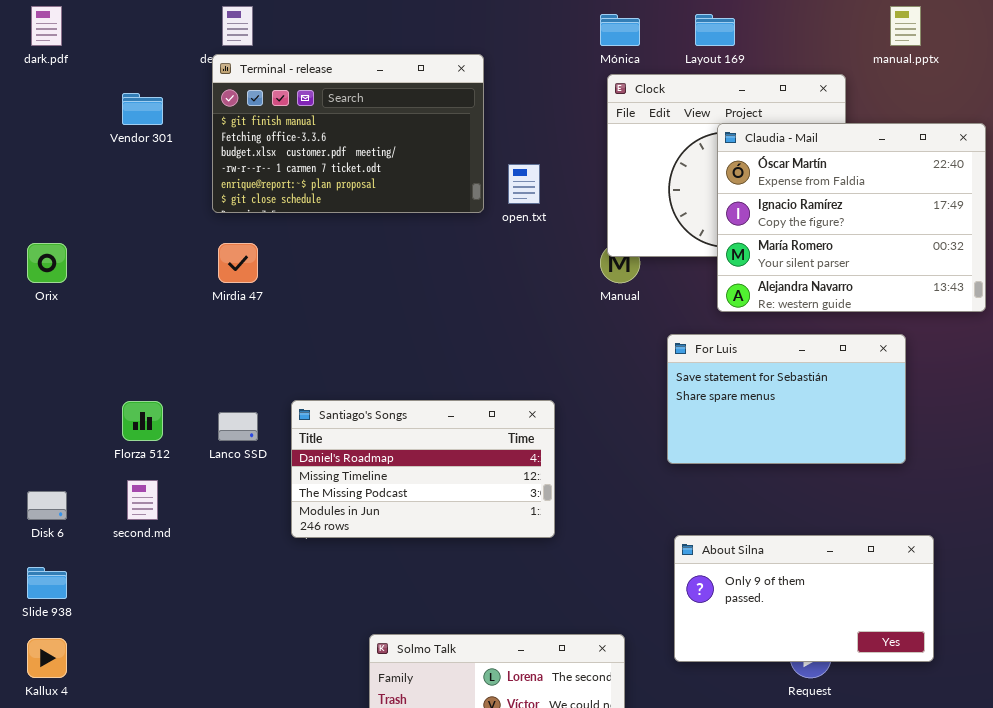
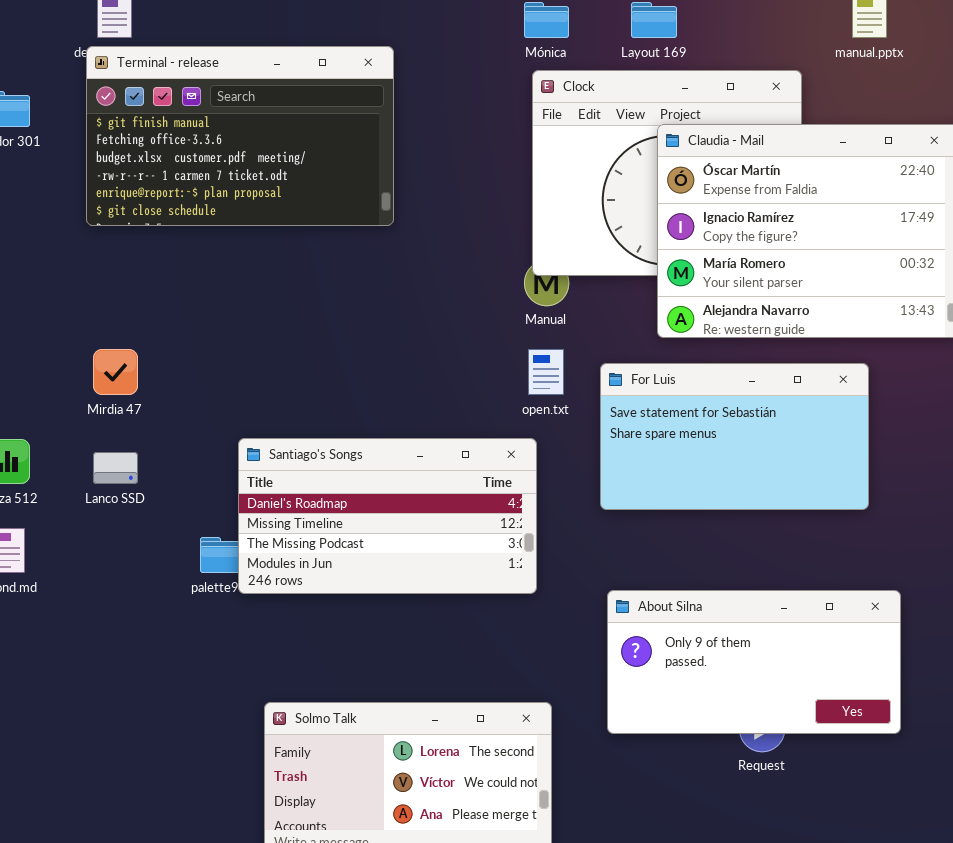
open.txt: [508,164,540,204] -> [528,349,564,395], moved
Mirdia 47: [218,243,258,283] -> [93,349,138,395], moved
Santiago's Songs: [291,400,555,538] -> [238,438,537,594], moved

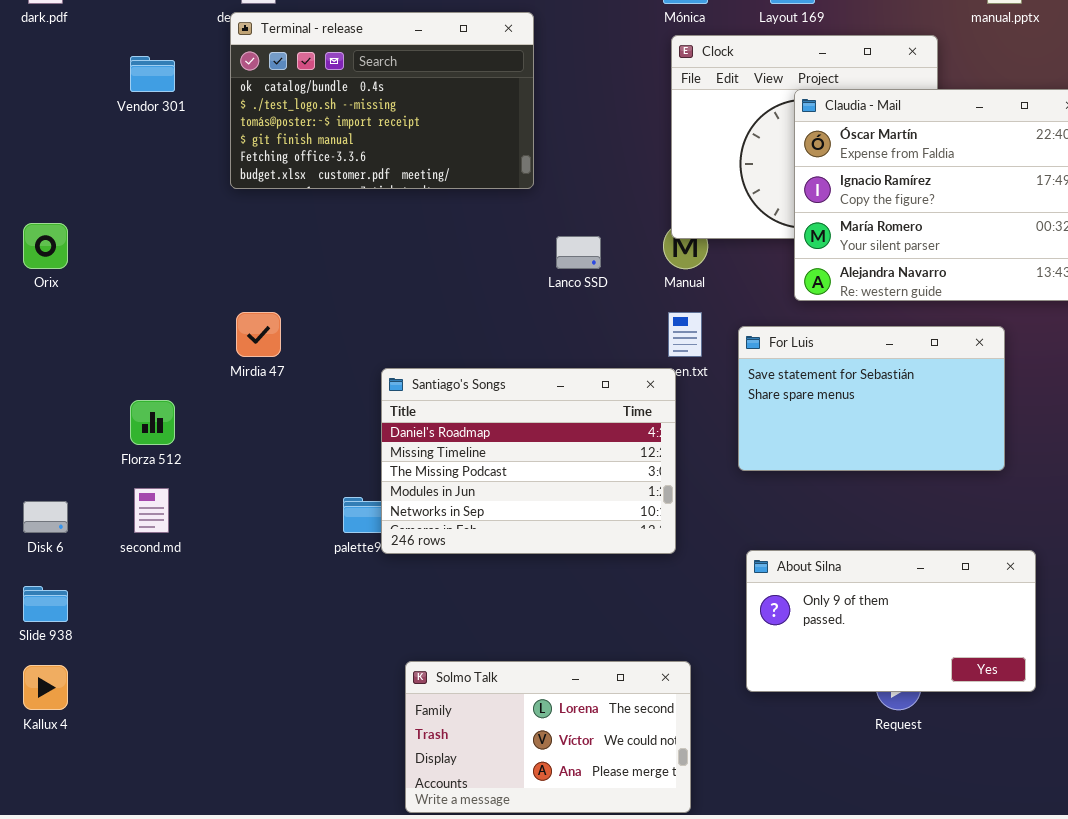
Terminal - release: [86,46,394,226] -> [230,12,534,189], scrolled up 3 rows
Santiago's Songs: [238,438,537,594] -> [381,368,676,554], resized
Lanco SSD: [93,452,138,484] -> [556,236,601,269], moved

